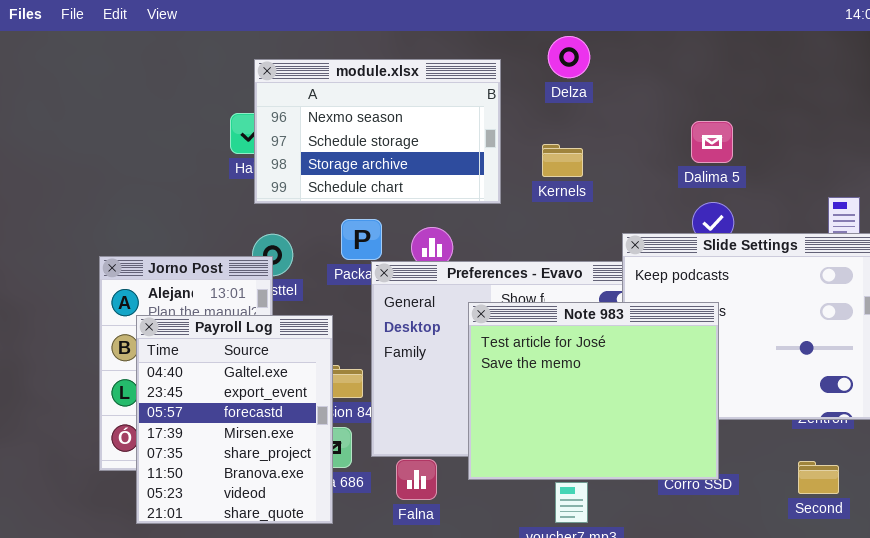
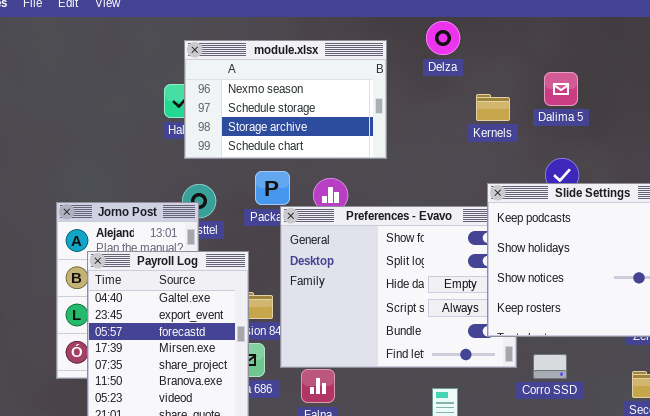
Dalima 5: [691,121,733,163] -> [544,72,578,106], moved
Kernels: [542,144,583,177] -> [476,94,510,121], moved
Note 983: [468,302,719,480] -> none, closed

